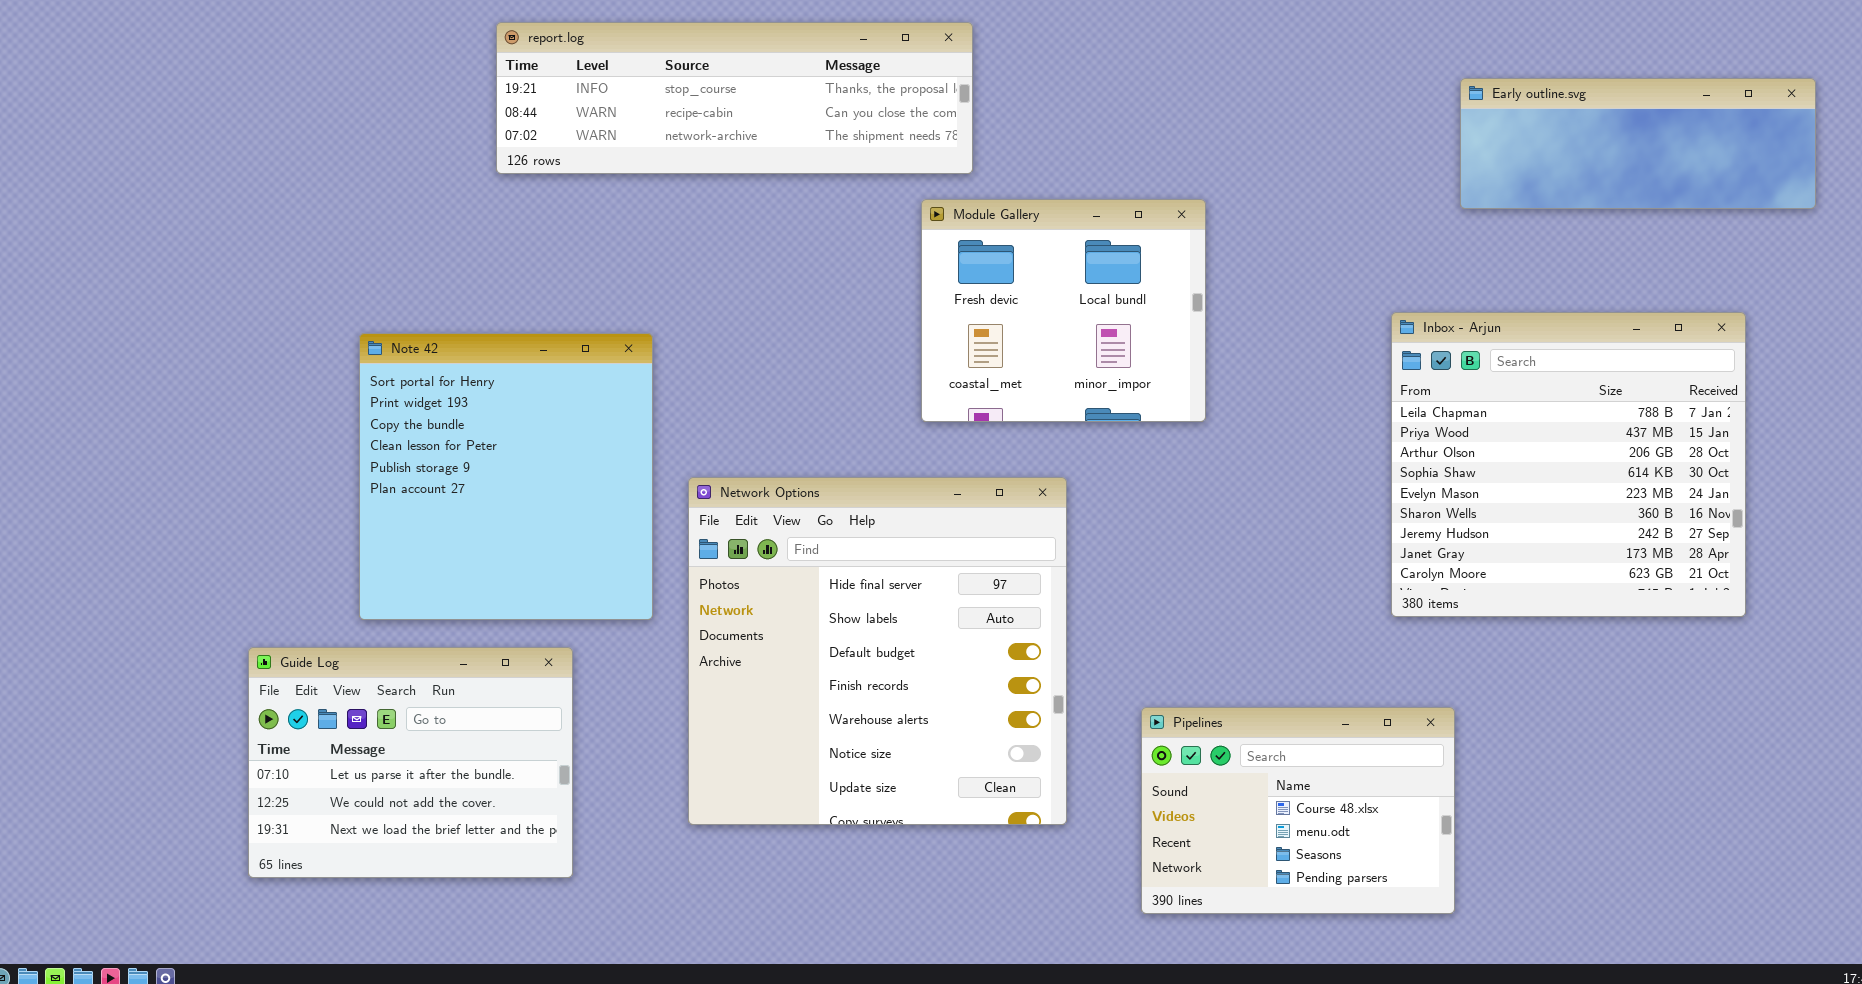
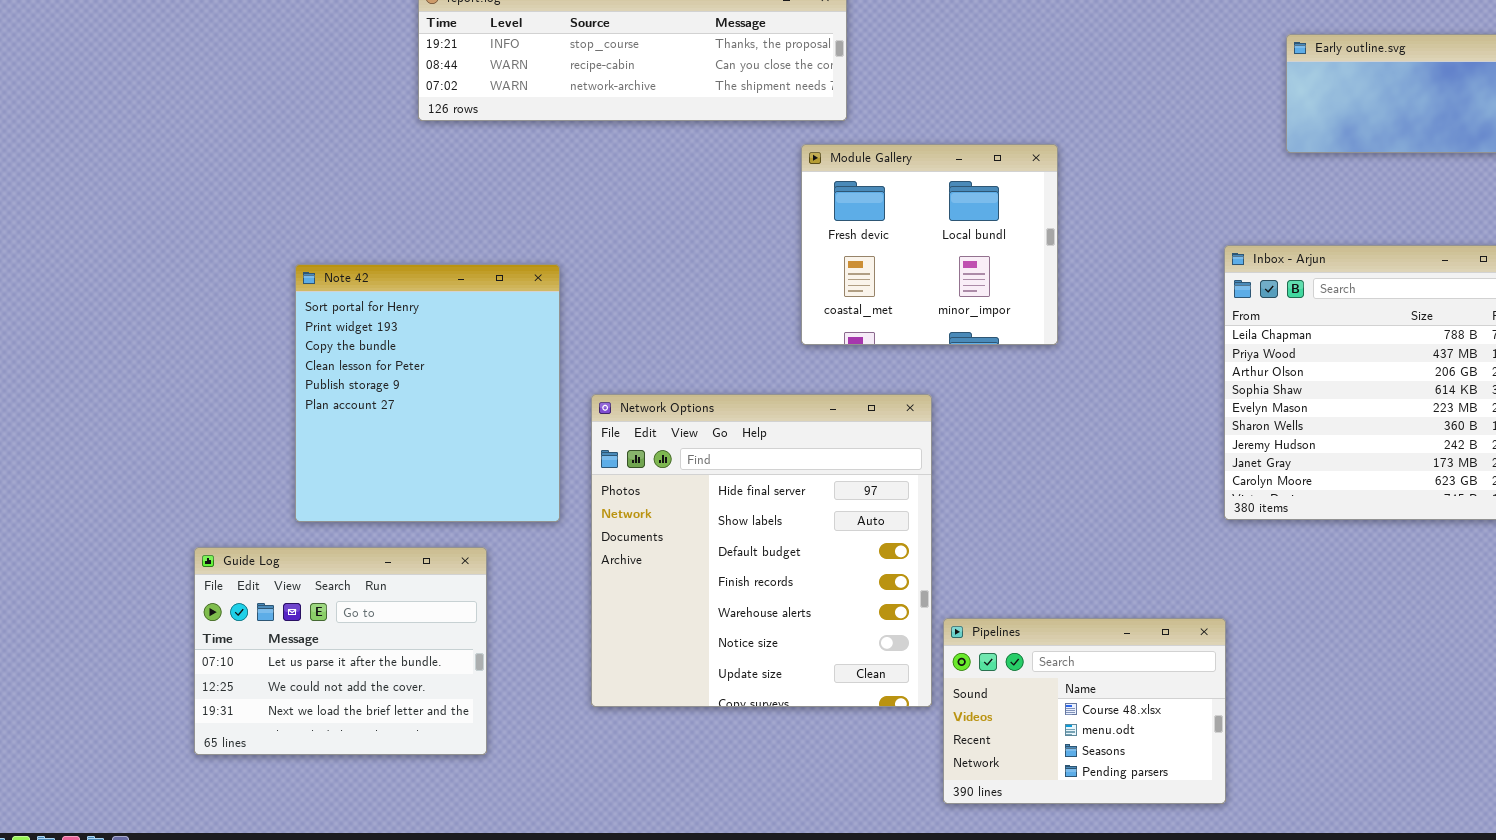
Pipelines: [1141,707,1455,914] -> [943,618,1226,804], moved

